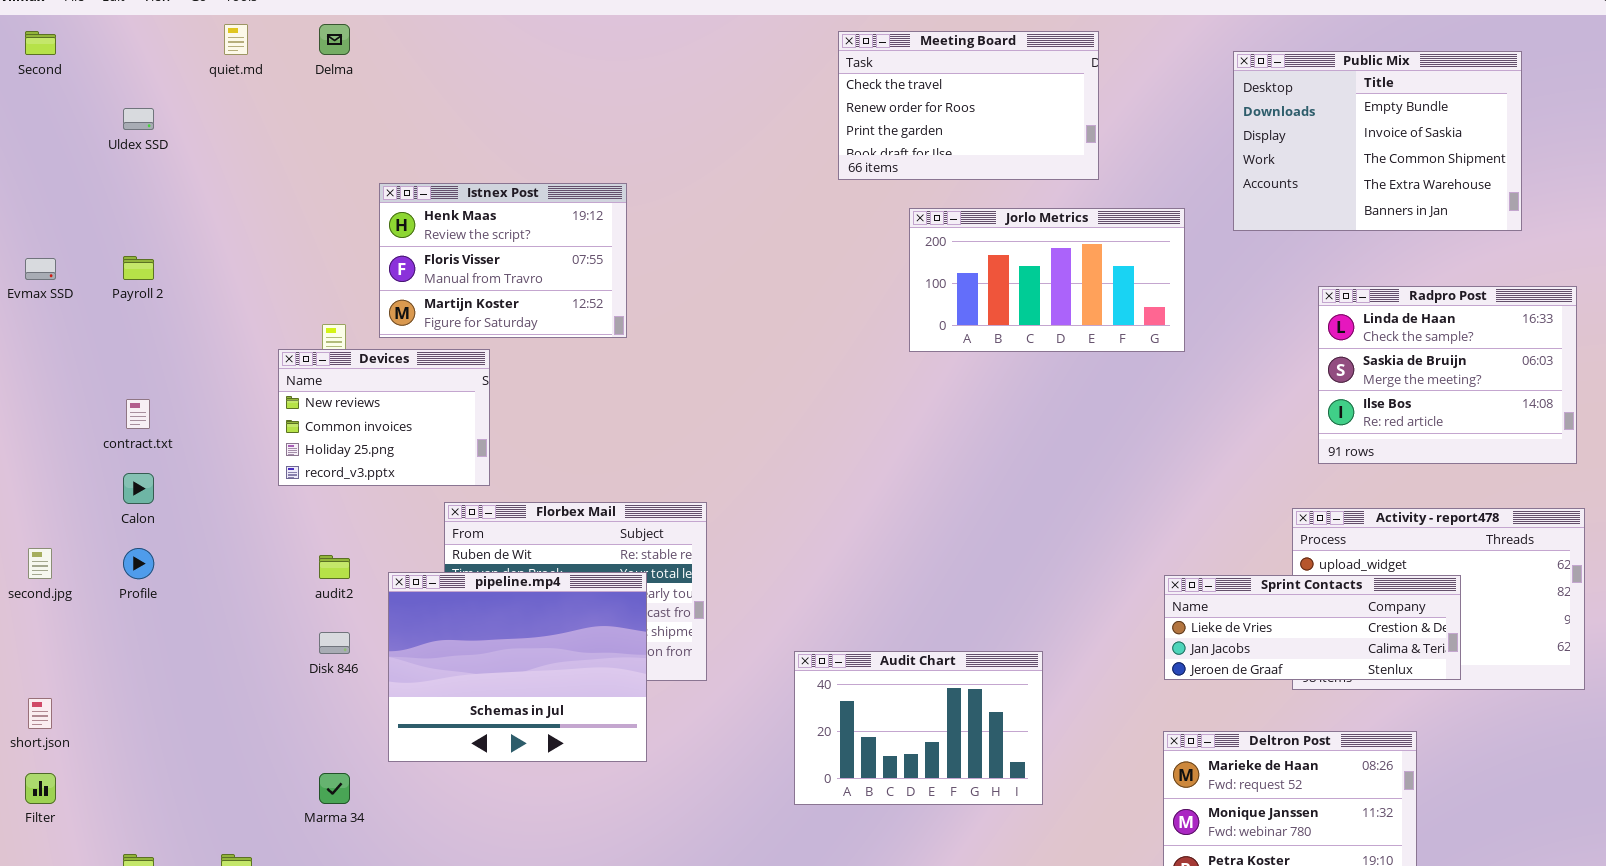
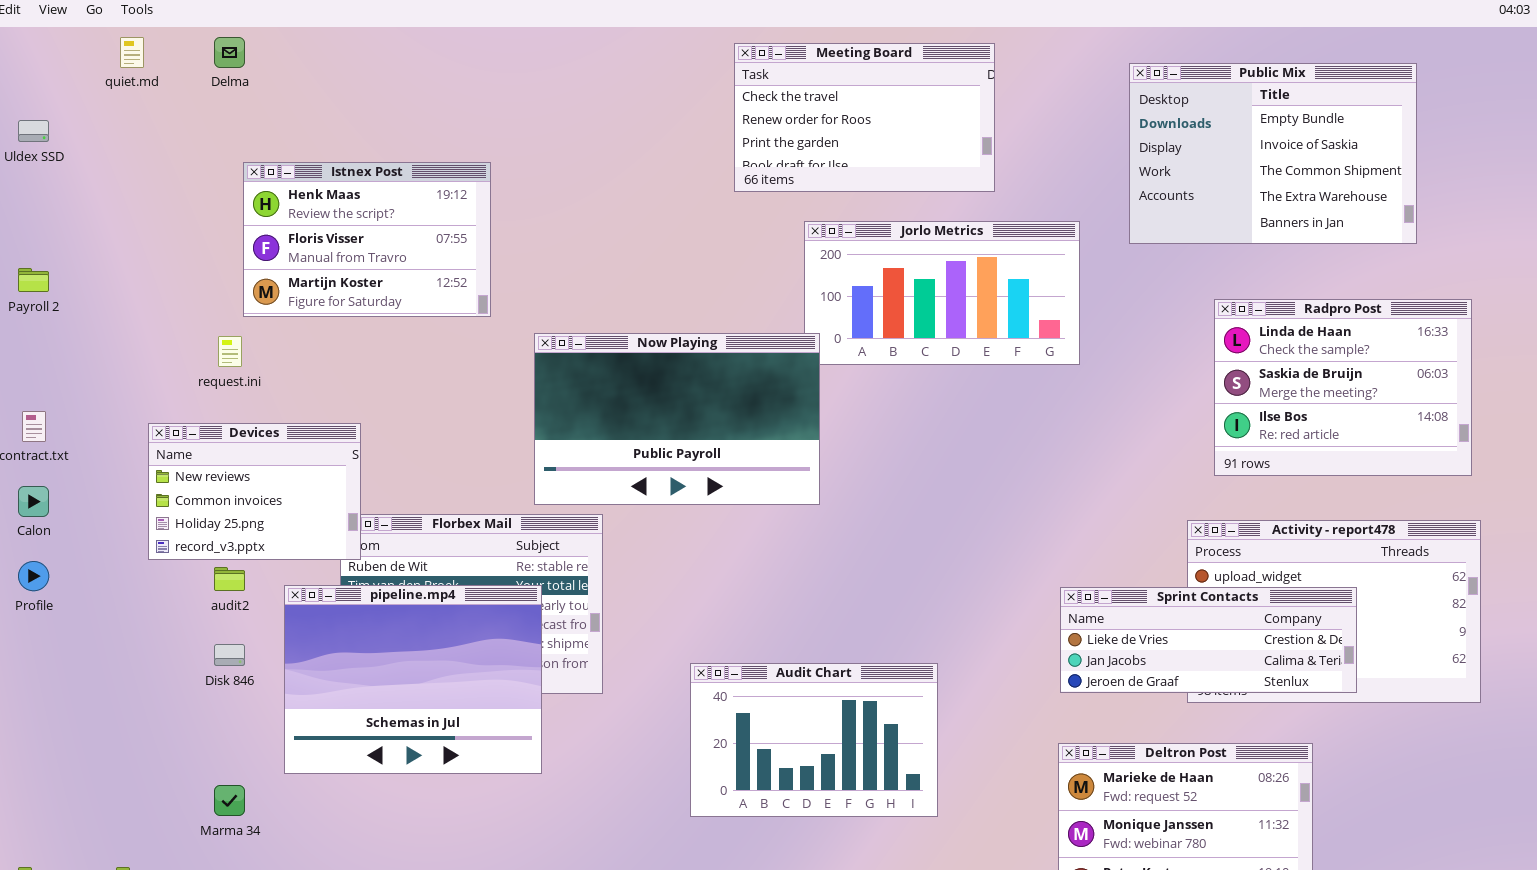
Istnex Post: [379,183,627,338] -> [243,162,491,317], moved
Now Playing: none -> [534,333,820,505], opened
Devices: [278,349,490,486] -> [148,423,361,560], moved

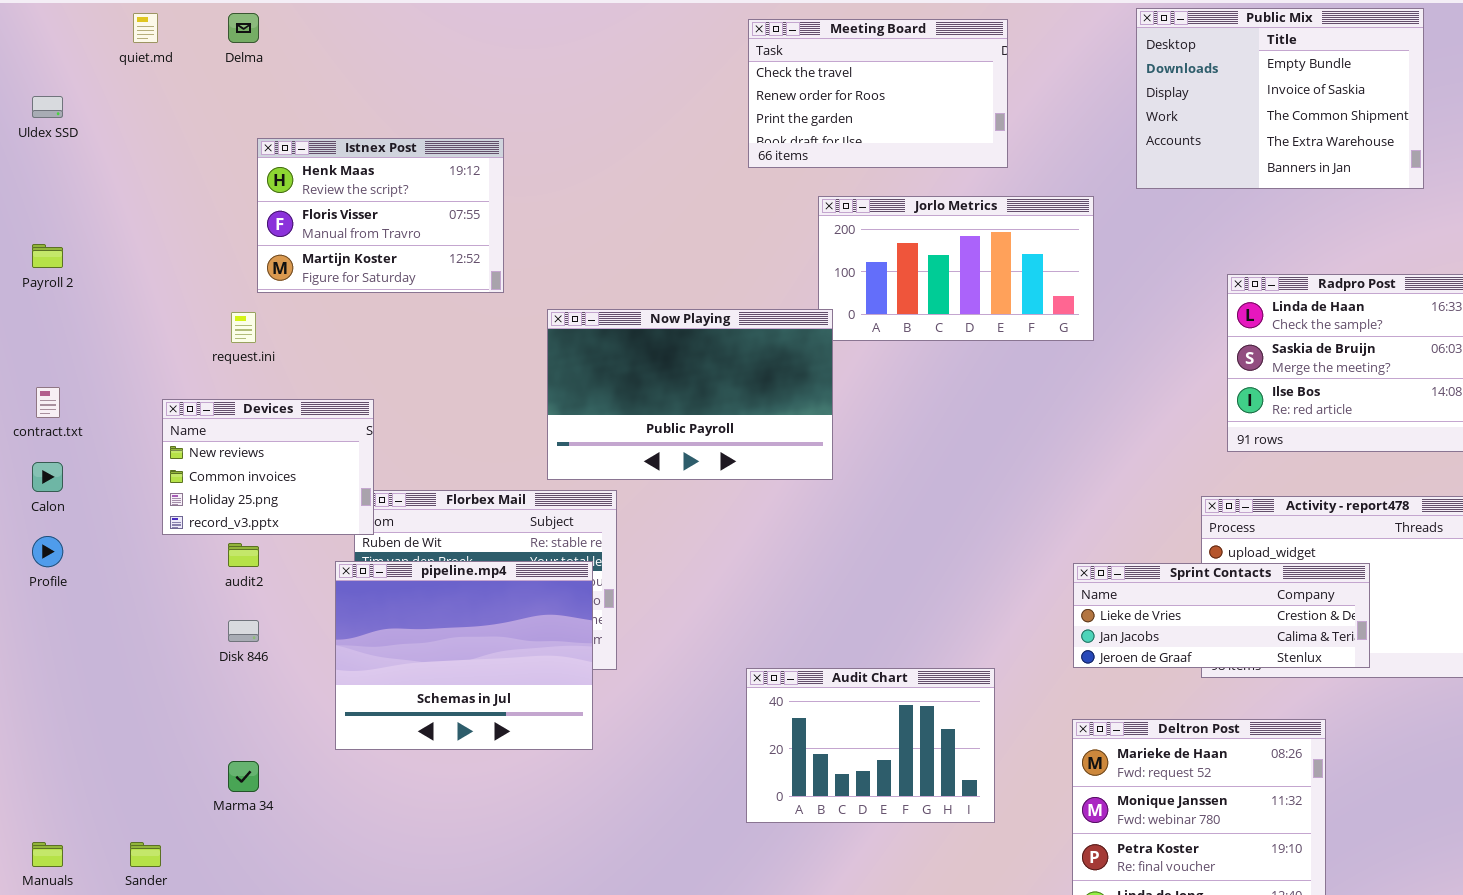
Public Mix: [1129,63,1417,244] -> [1136,8,1424,189], moved
pipeline.mp4: [284,585,542,774] -> [335,561,593,750], moved
Audit Chart: [690,663,938,817] -> [746,668,995,823], moved

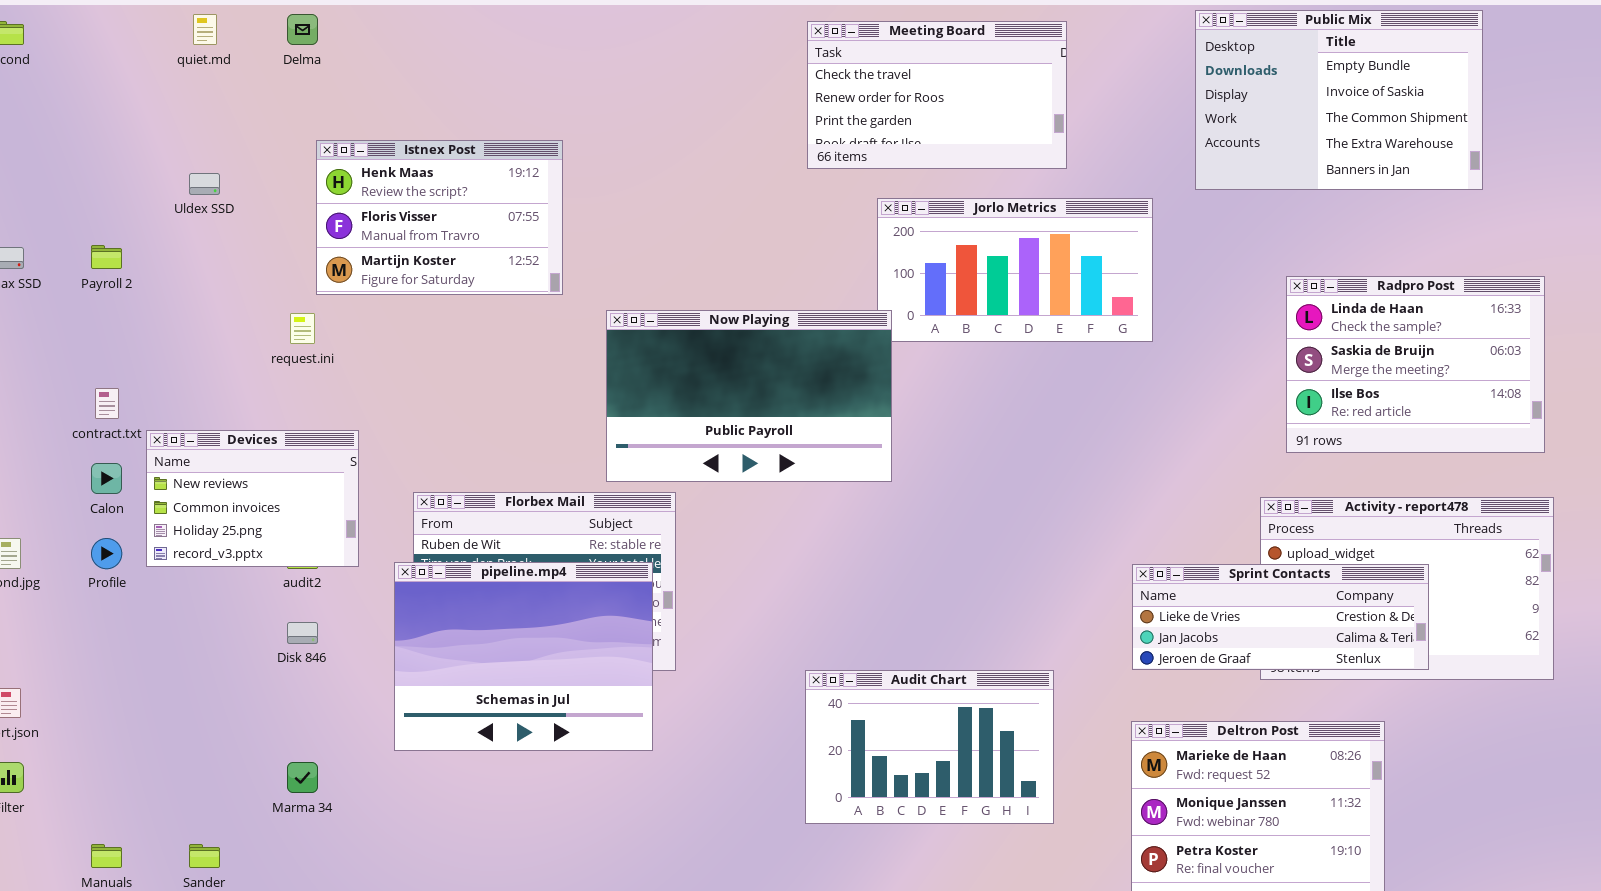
Uldex SSD: [32,96,63,118] -> [189,173,220,195], moved
Devices: [162,399,374,535] -> [146,430,359,567], moved

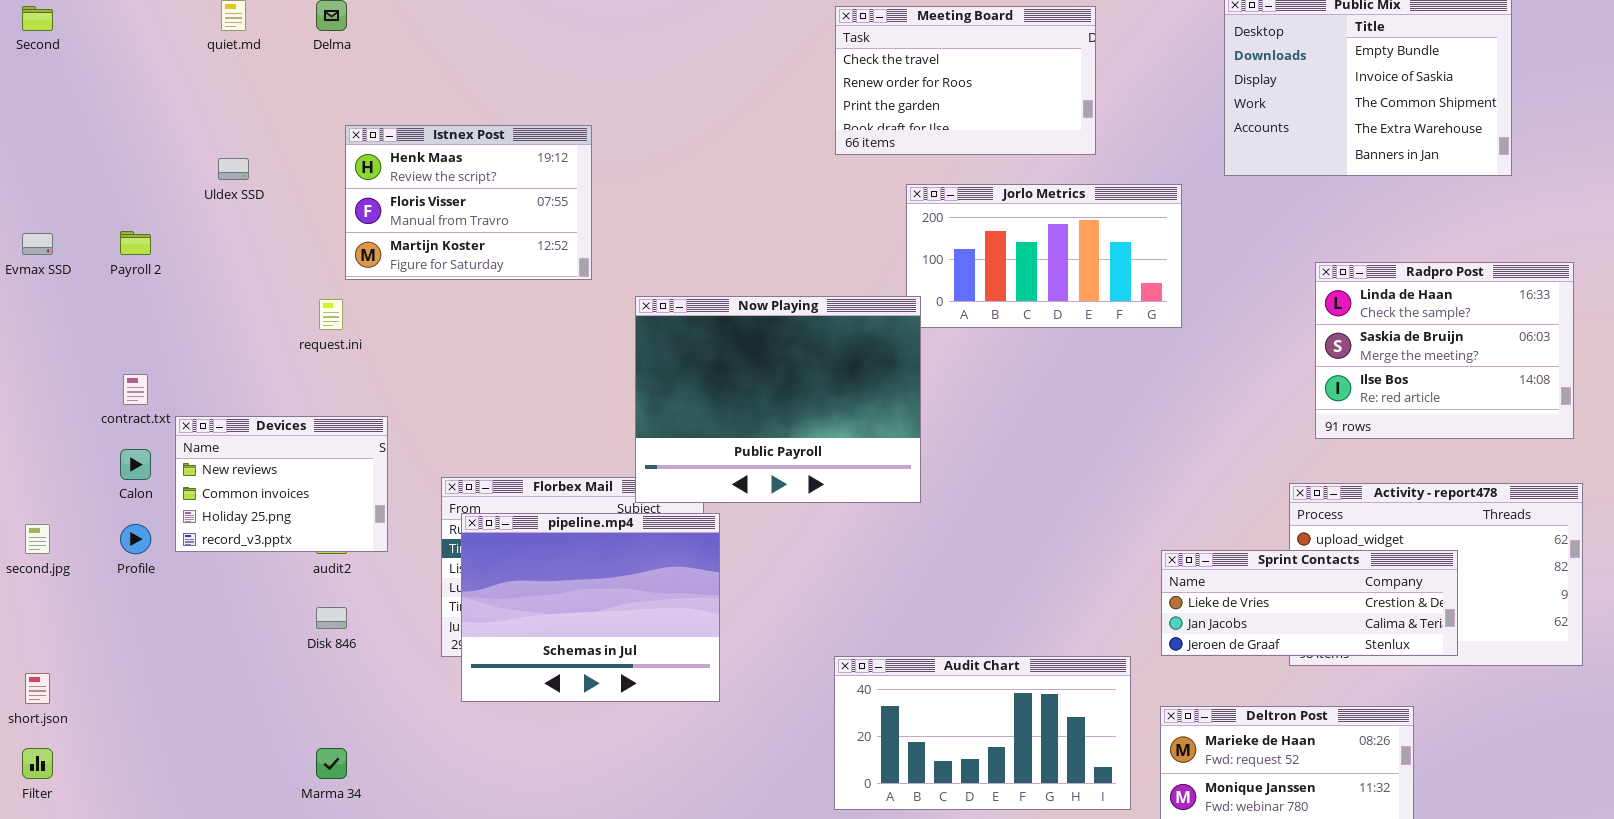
Now Playing: [606,310,892,482] -> [635,296,921,503], resized
pipeline.mp4: [394,562,653,751] -> [461,513,720,702], moved
Audit Chart: [805,670,1054,824] -> [834,656,1131,810], resized

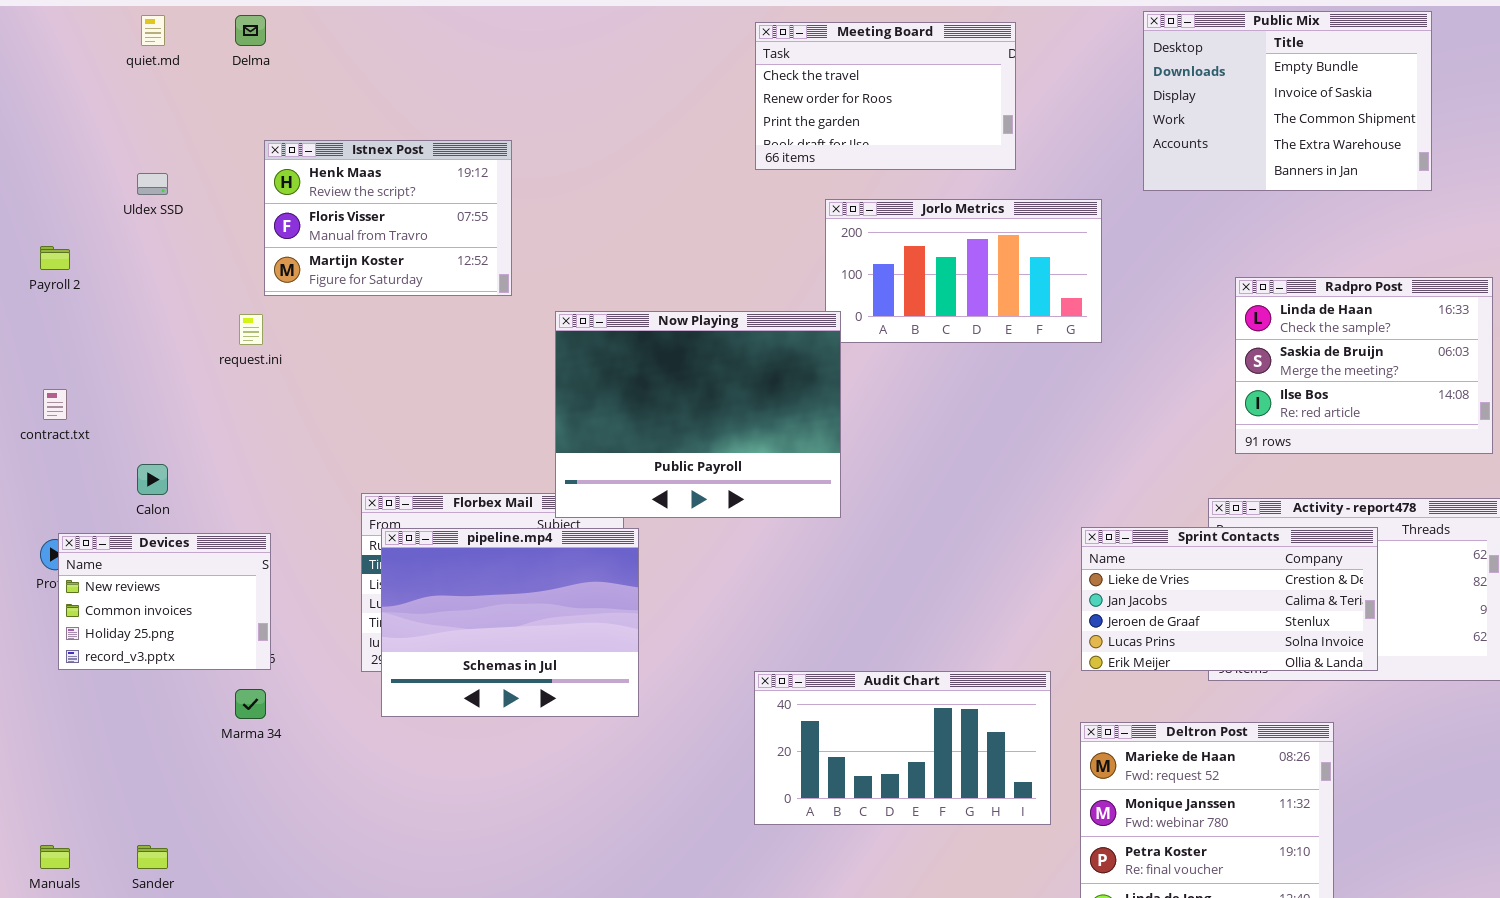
Devices: [175,416,388,552] -> [58,533,271,670], moved
Calon: [120,449,151,480] -> [137,464,168,495], moved
Sprint Contacts: [1161,550,1458,656] -> [1081,527,1378,671], resized
Marma 34: [316,748,347,779] -> [235,689,266,719], moved

